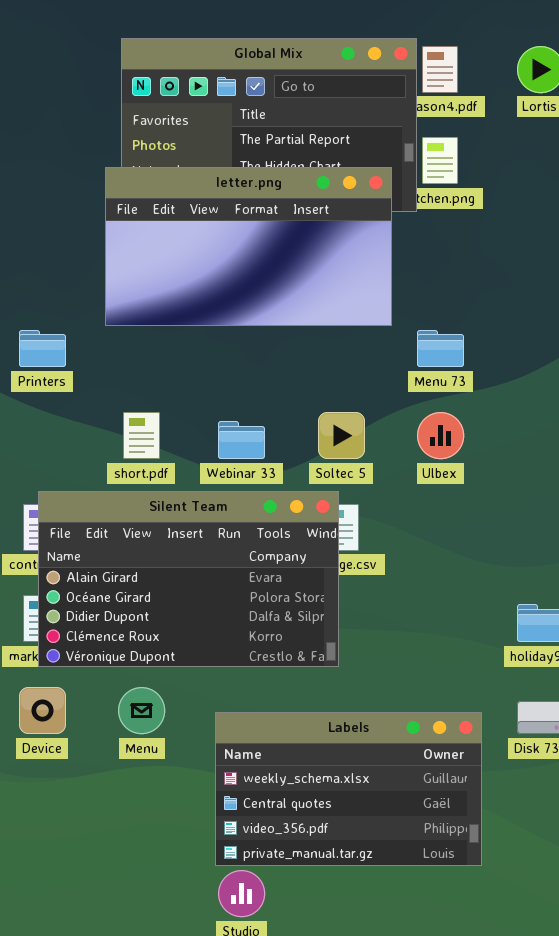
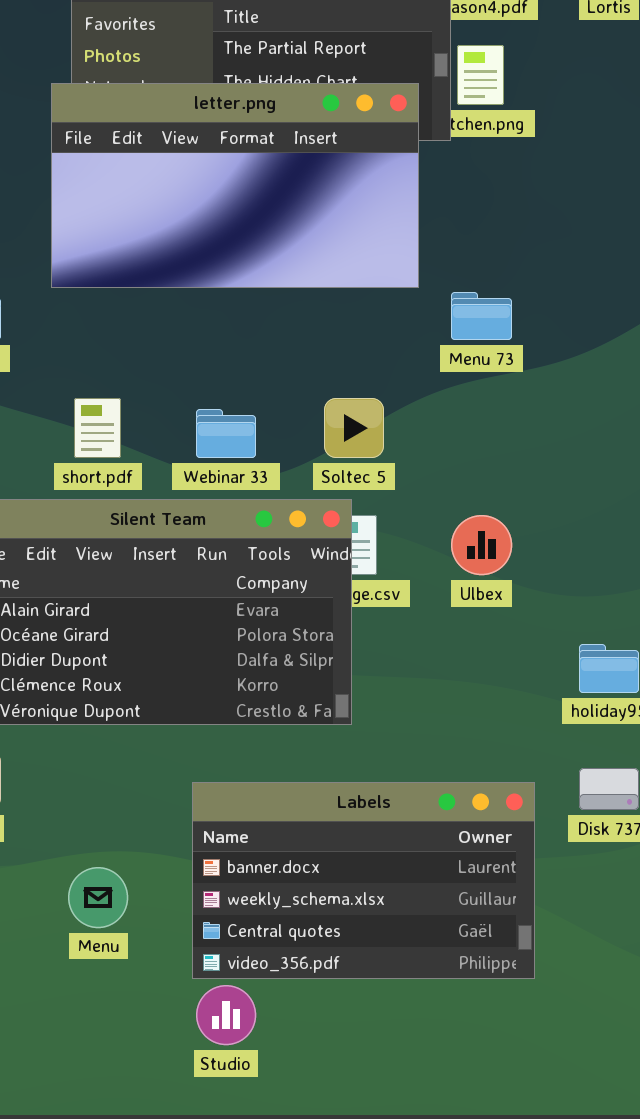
Ulbex: [417,412,464,459] -> [451,515,512,575], moved
Menu: [118,687,165,734] -> [68,867,128,928], moved
Labels: [215,712,482,866] -> [192,782,535,979], scrolled up 1 row

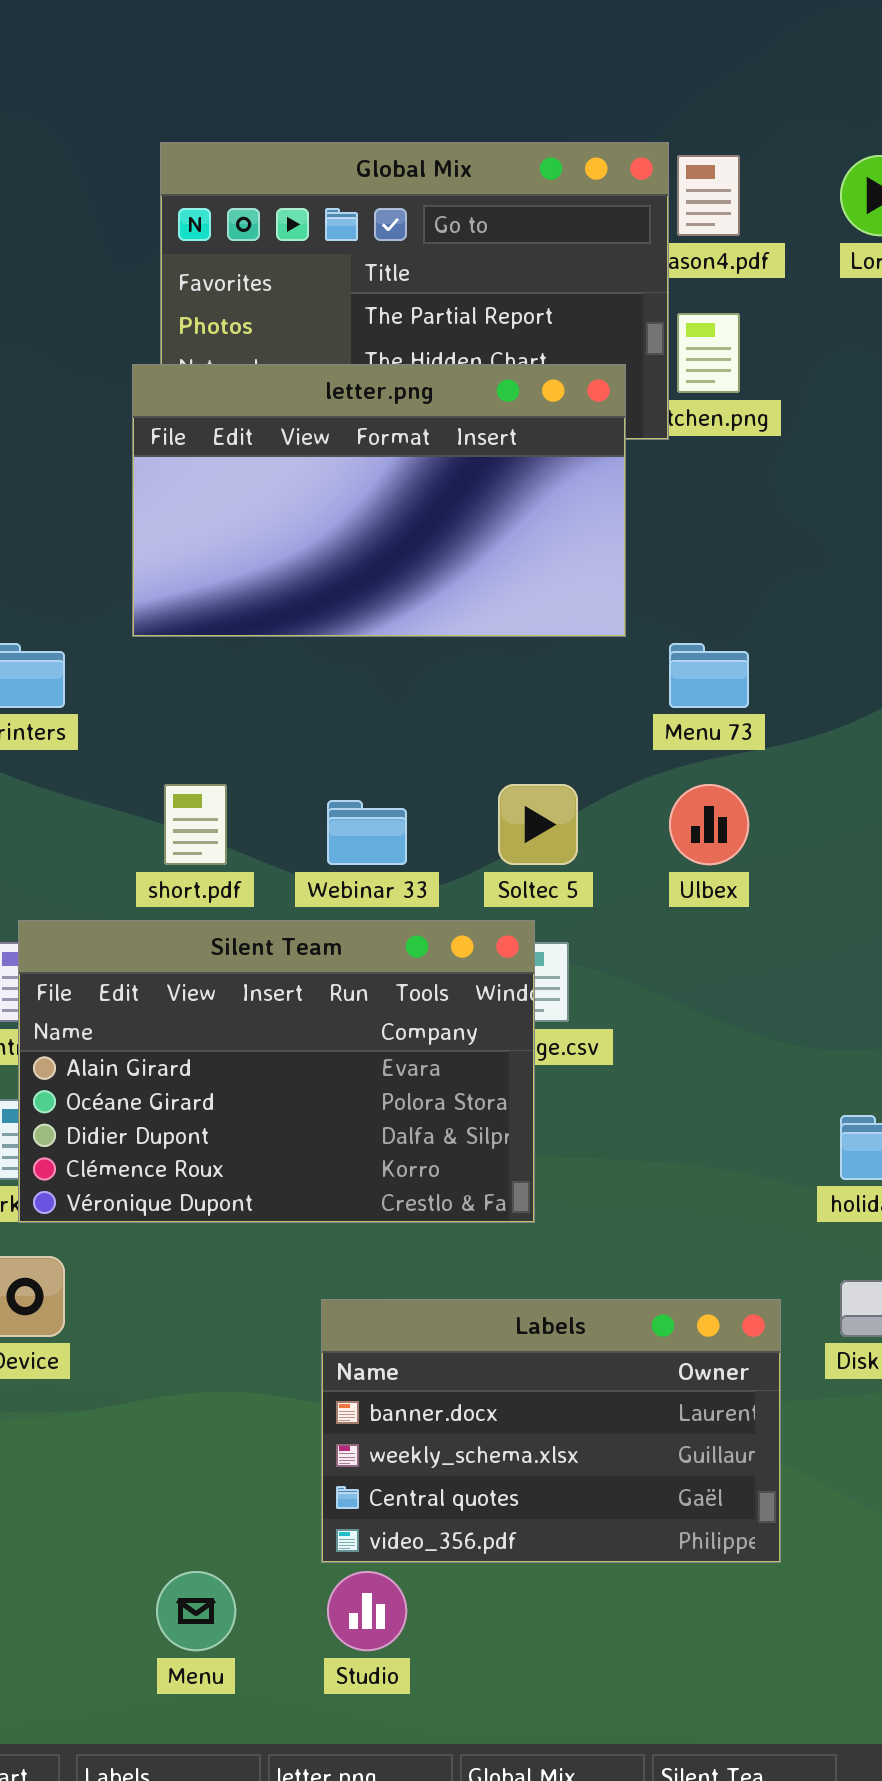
Ulbex: [451,515,512,575] -> [669,784,749,865], moved
Menu: [68,867,128,928] -> [156,1571,236,1651], moved

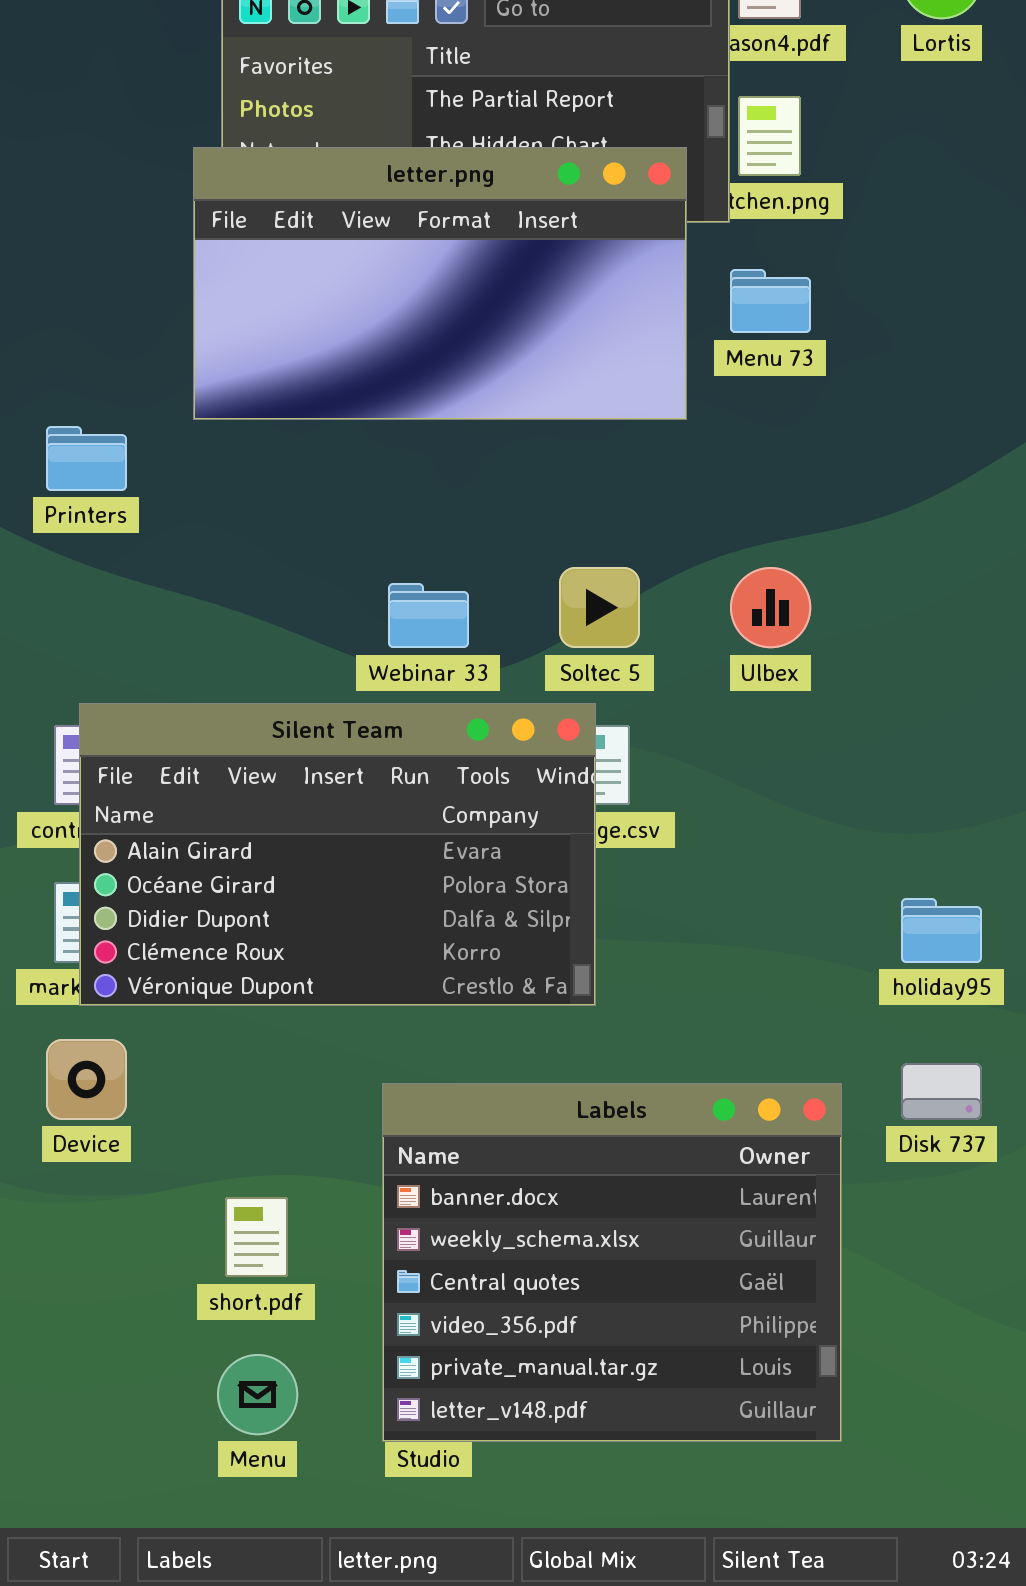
Menu 73: [669,643,749,708] -> [730,269,811,333], moved
short.pdf: [164,784,227,865] -> [225,1197,288,1277], moved
Labels: [321,1299,781,1563] -> [382,1083,842,1442], resized

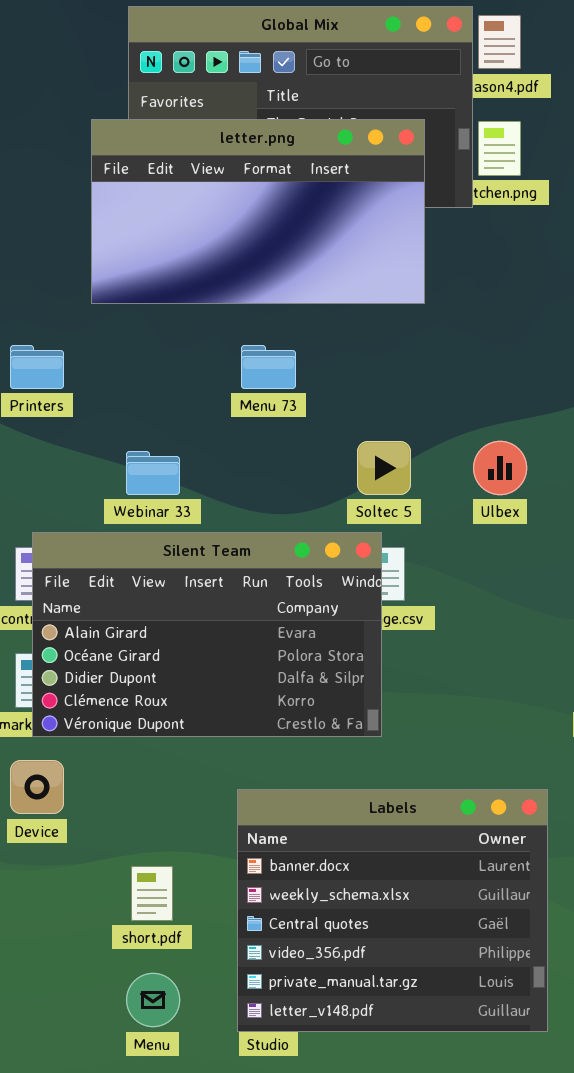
letter.png: [193,147,687,420] -> [91,119,425,304], moved
Menu 73: [730,269,811,333] -> [241,345,296,389], moved
Webinar 33: [388,583,469,648] -> [126,451,180,495], moved

